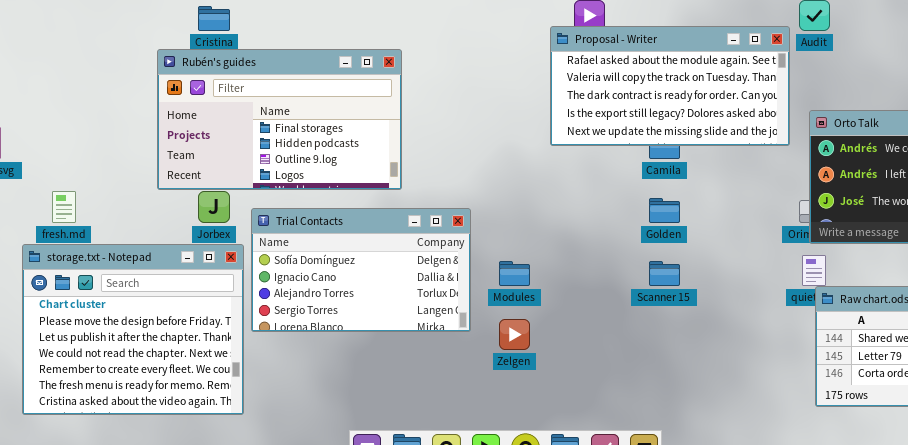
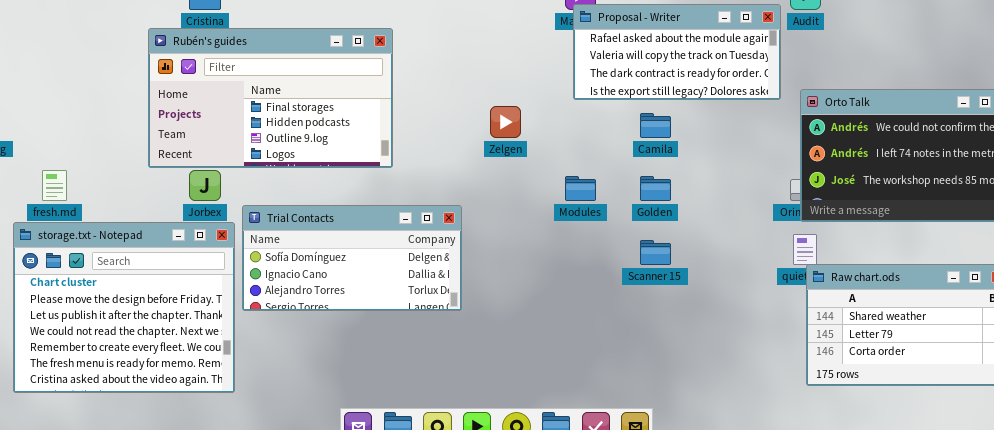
Proposal - Writer: [550,26,790,146] -> [573,4,781,100], resized
Trial Contacts: [251,208,471,332] -> [242,205,462,311], resized
Modules: [499,261,530,286] -> [565,176,596,201], moved
Zelgen: [499,319,530,350] -> [490,106,521,138], moved

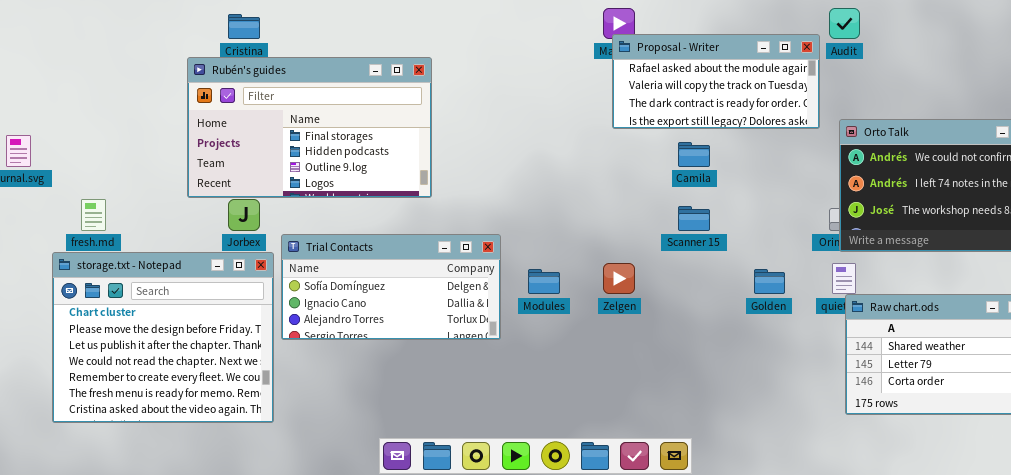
Zelgen: [490,106,521,138] -> [603,263,635,294], moved
Modules: [565,176,596,201] -> [528,269,560,294], moved
Golden: [640,176,671,201] -> [754,269,785,294], moved
Scanner 15: [640,240,671,265] -> [678,206,710,231], moved

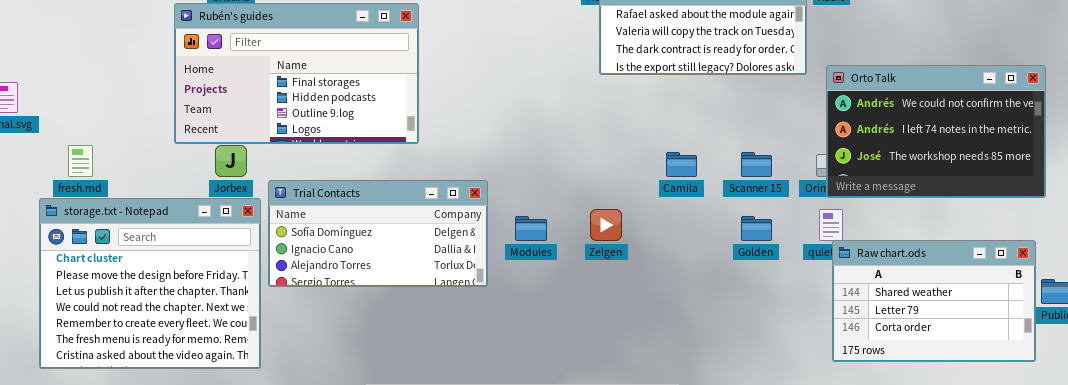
Camila: [678,142,710,167] -> [666,152,697,177], moved
Scanner 15: [678,206,710,231] -> [741,152,772,177], moved

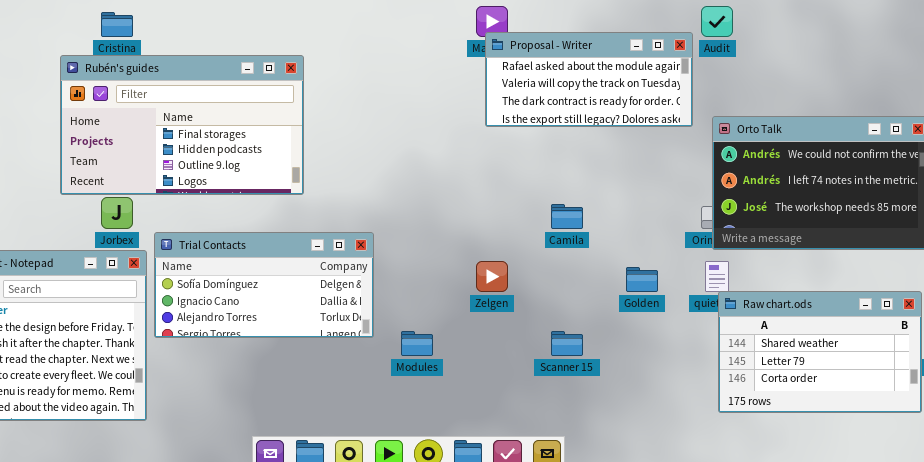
Scanner 15: [741,152,772,177] -> [551,331,583,356], moved
Modules: [515,216,547,241] -> [401,331,433,356], moved

